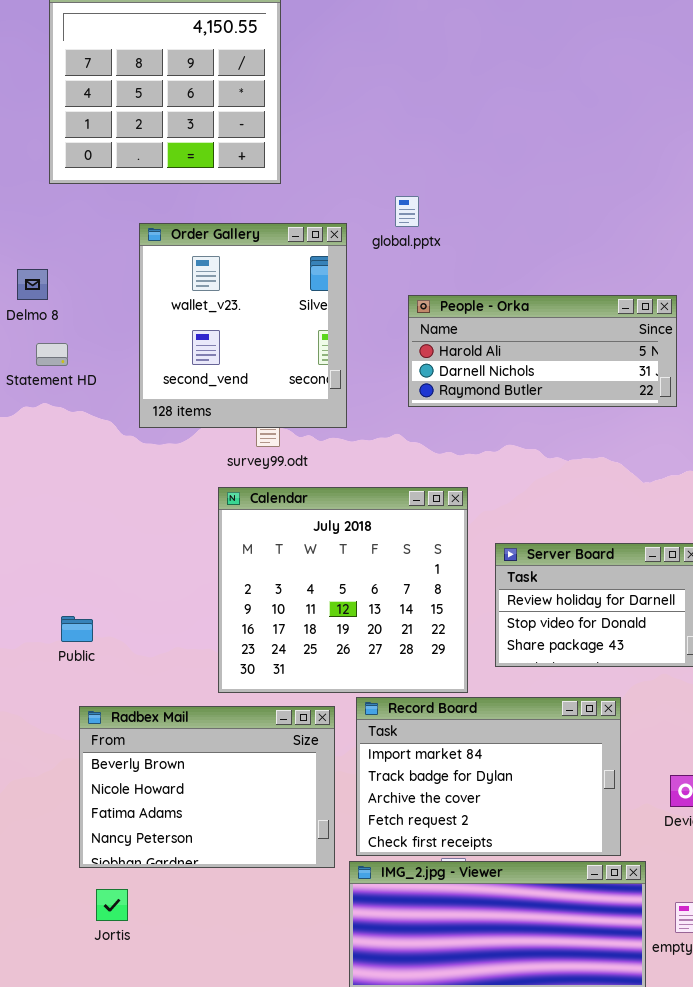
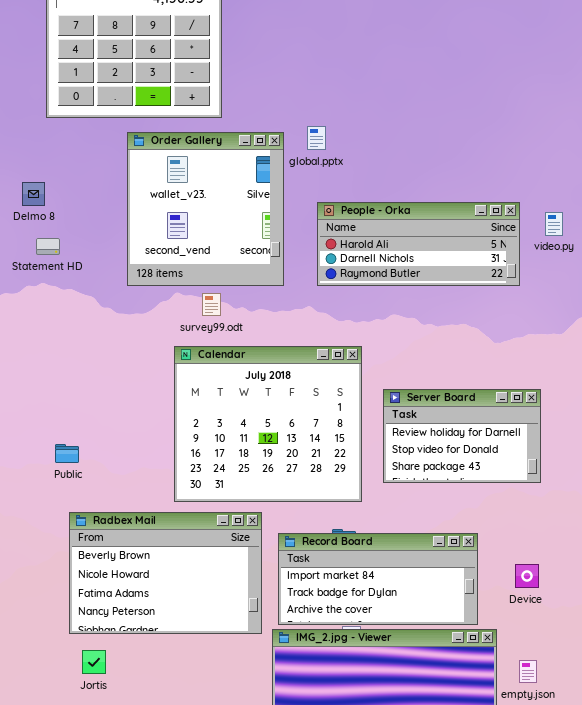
Order Gallery: [139,223,347,428] -> [127,132,284,286], moved
Record Board: [356,697,621,856] -> [278,533,478,625], resized

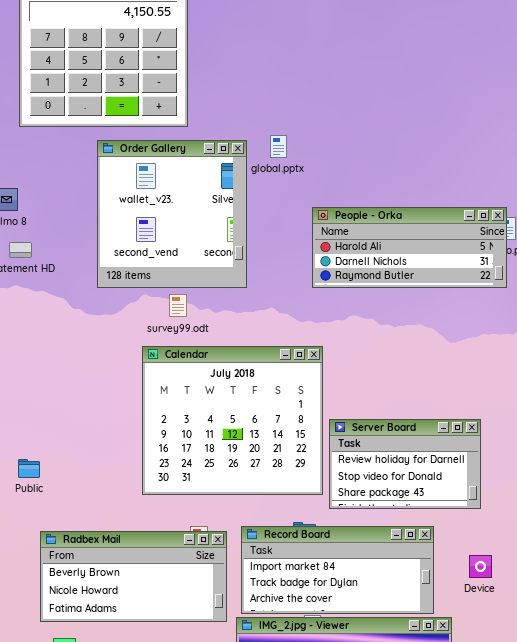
People - Orka: [317,202,520,286] -> [312,207,507,288], moved
Server Board: [383,389,541,483] -> [329,419,481,509], moved
Public: [55,444,79,463] -> [18,459,40,478], moved
Radbex Mail: [69,512,262,634] -> [40,531,227,622], resized

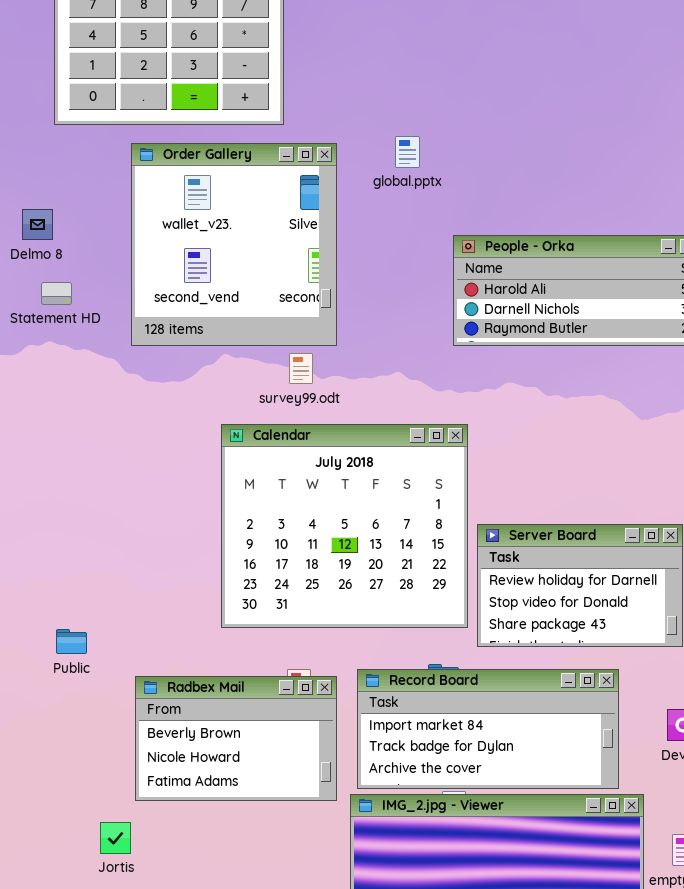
Order Gallery: [97,140,247,288] -> [131,143,337,346], moved
survey99.odt: [169,294,187,317] -> [289,353,313,384], moved
Public: [18,459,40,478] -> [56,629,87,654], moved
Radbex Mail: [40,531,227,622] -> [135,676,337,801], resized

